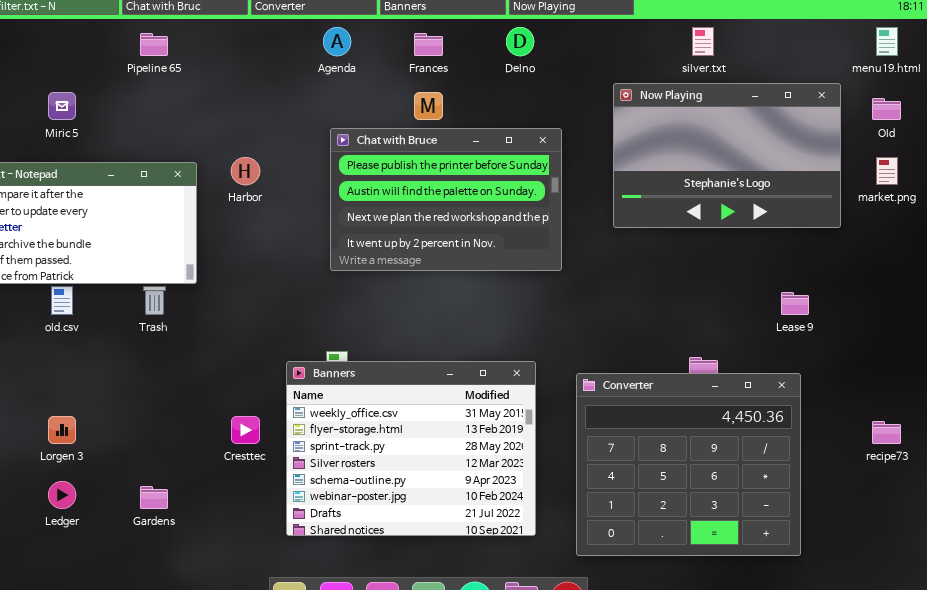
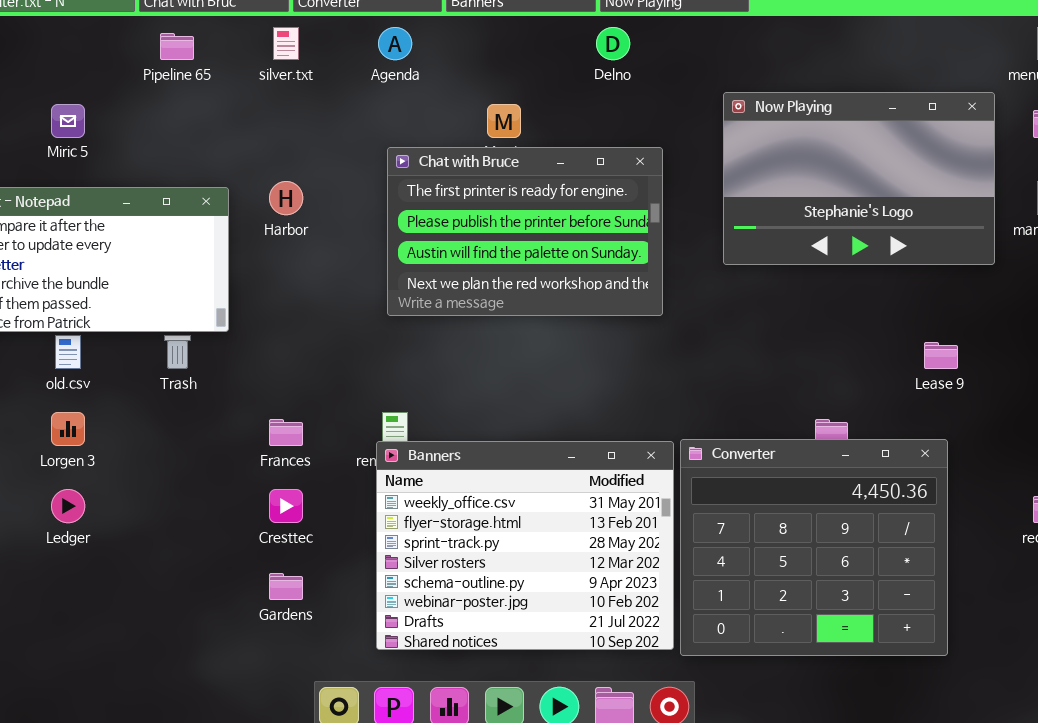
silver.txt: [692,27,714,56] -> [273,27,299,60], moved
Frances: [414,33,443,56] -> [269,419,303,446], moved
Chat with Bruce: [330,128,562,271] -> [387,147,663,316], scrolled up 1 row
Banners: [286,361,536,536] -> [376,441,674,650], moved
Lorgen 3: [48,416,76,444] -> [51,412,85,446], moved
Ledger: [48,481,76,509] -> [51,489,85,523], moved
Gardens: [140,486,168,509] -> [269,573,303,600], moved

